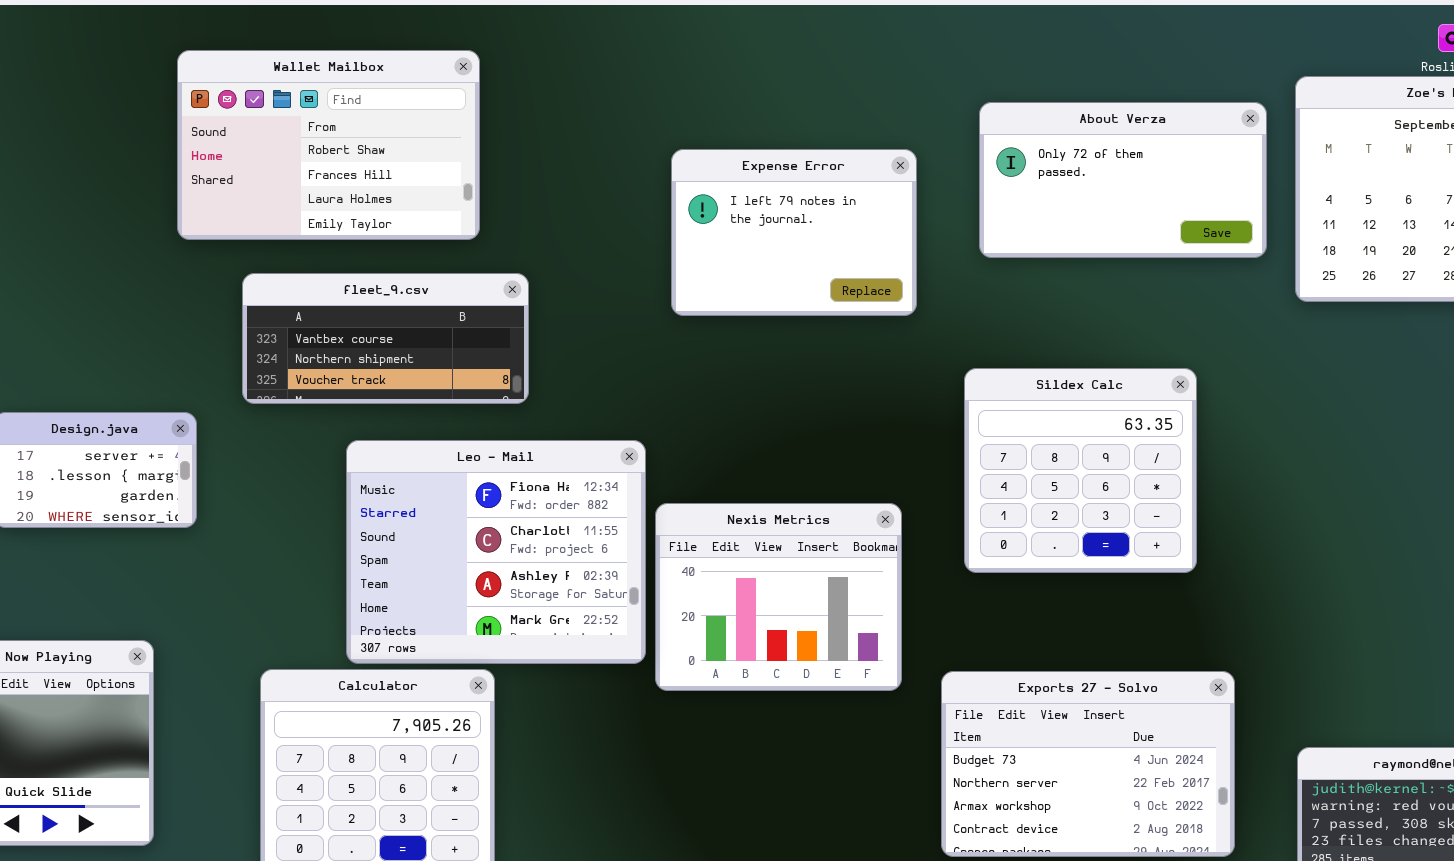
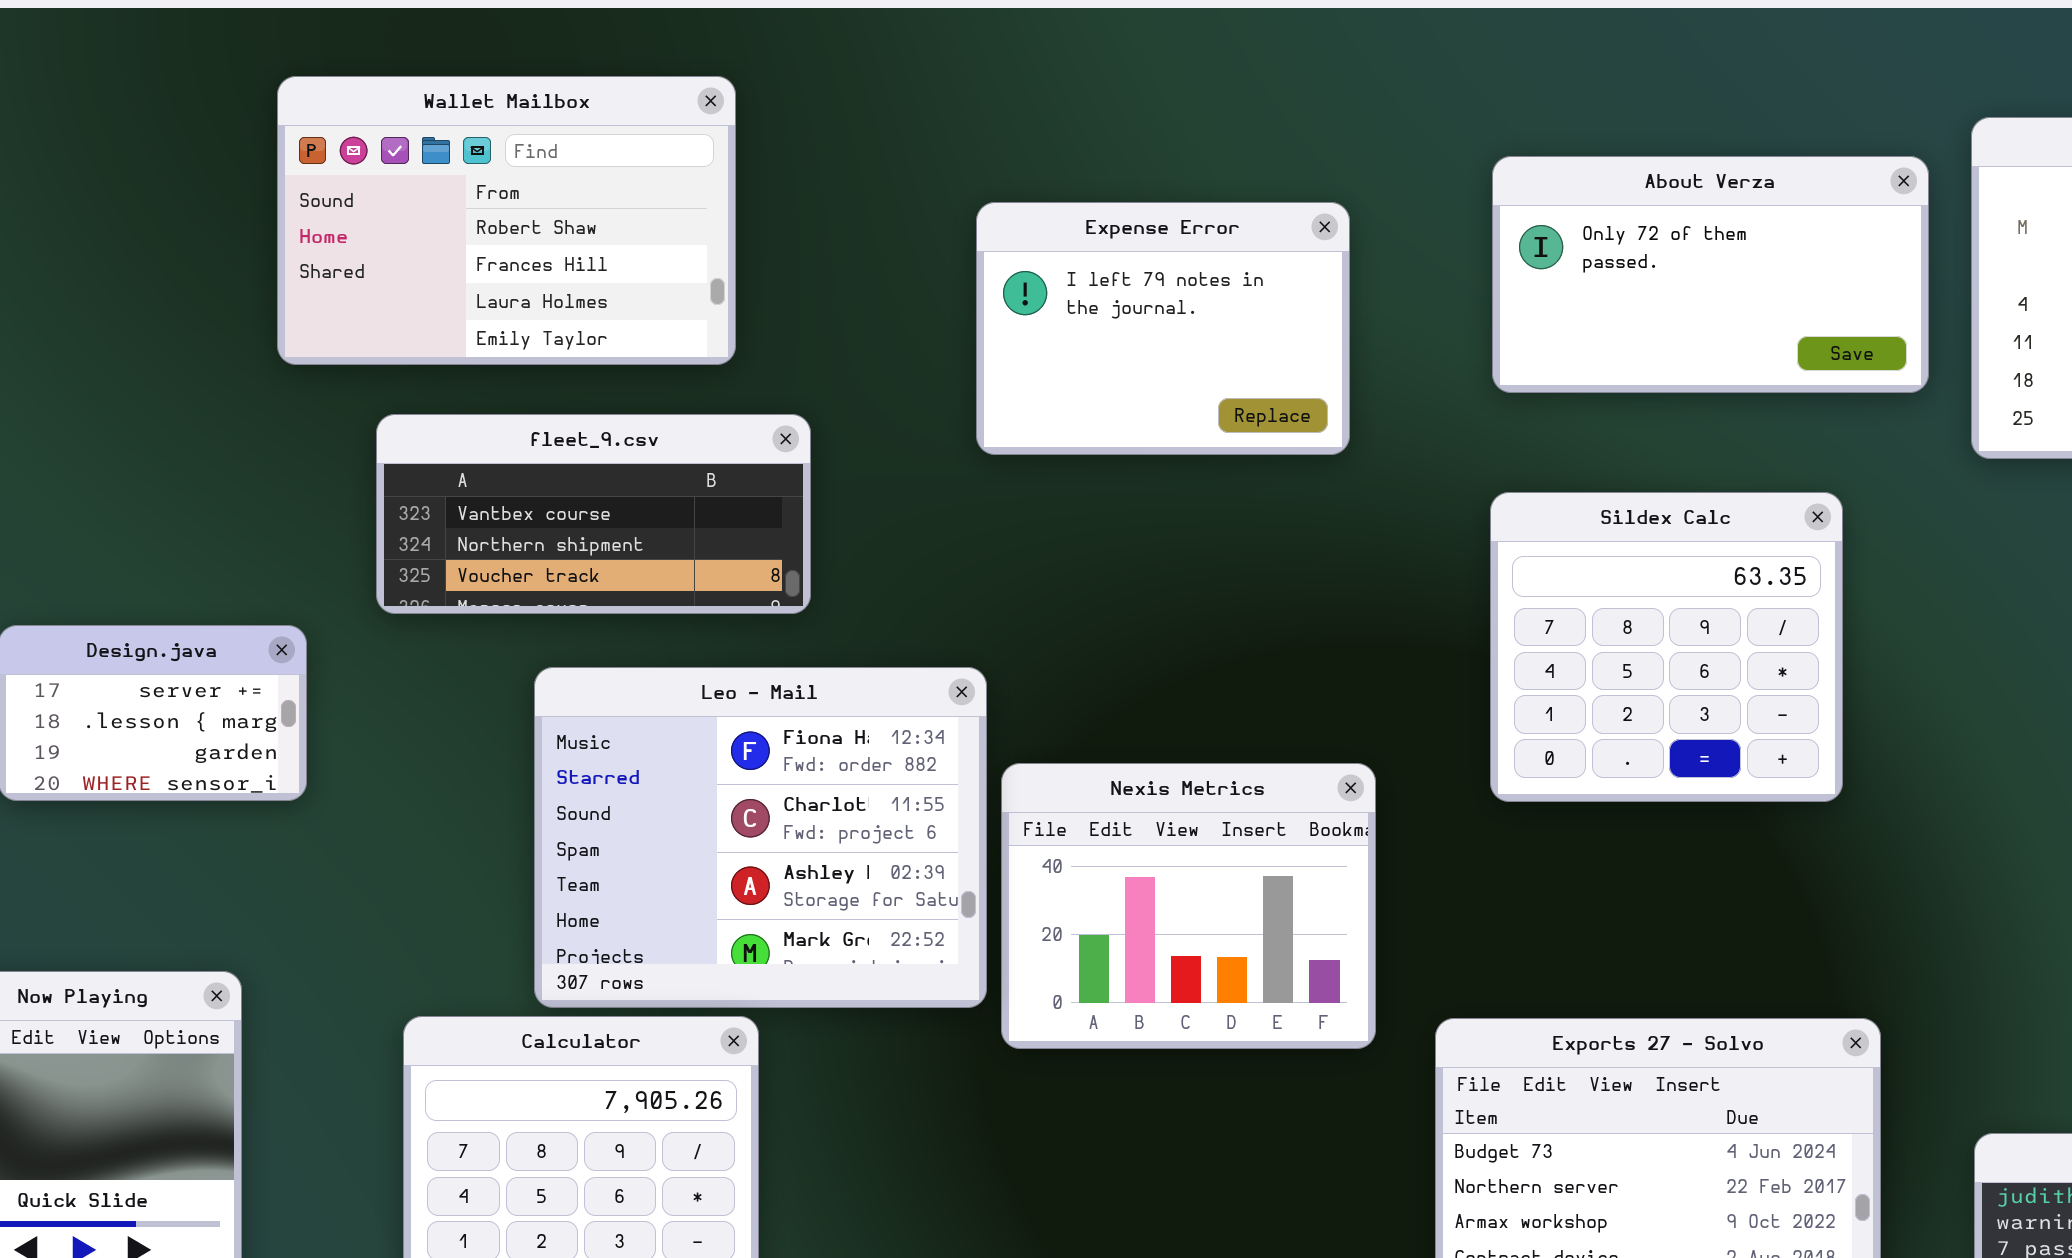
Expense Error: [671,149,917,316] -> [976,202,1350,455], moved
Sildex Calc: [964,368,1197,573] -> [1490,492,1843,802], moved

